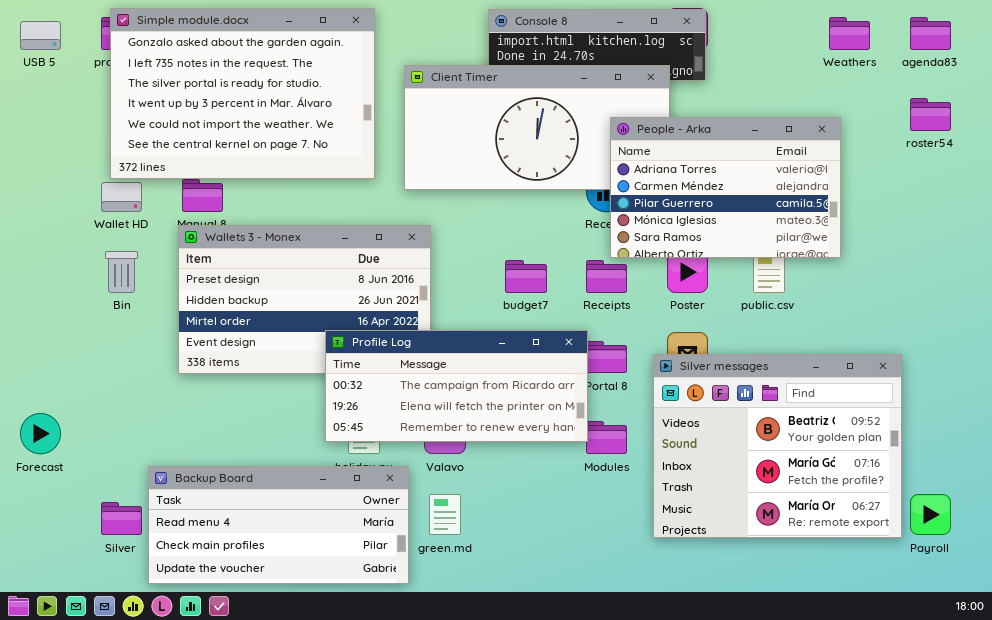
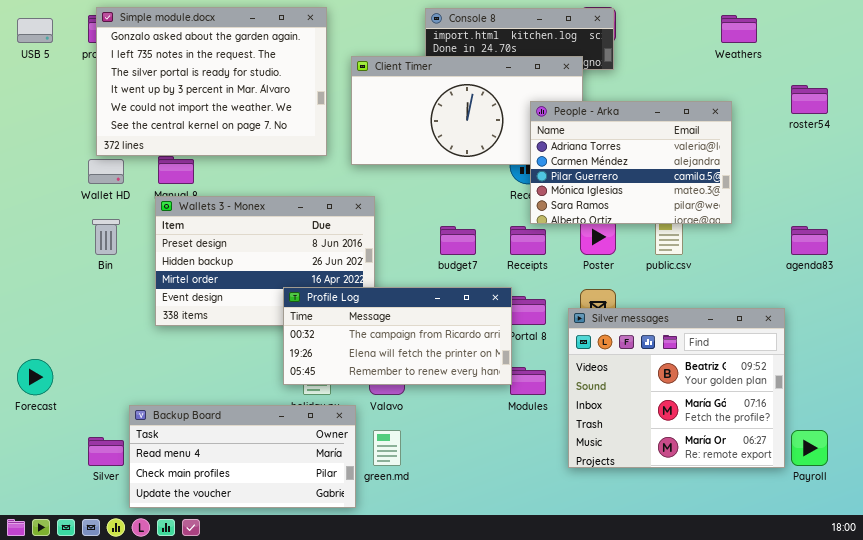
agenda83: [910,17,951,50] -> [791,226,828,255], moved

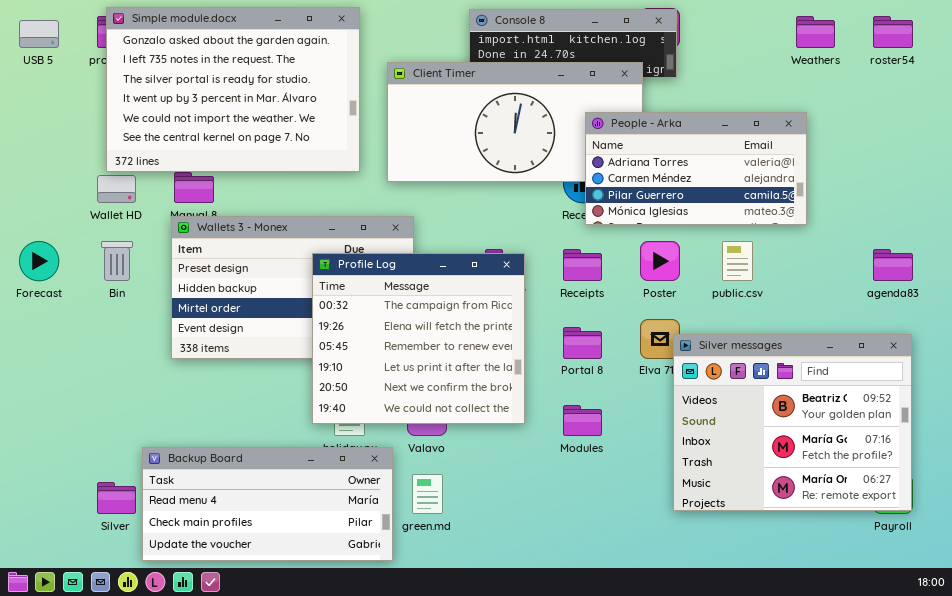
roster54: [791,85,828,114] -> [873,16,913,48], moved
People - Arka: [530,101,732,224] -> [585,112,807,225], resized
Profile Log: [283,287,512,385] -> [312,253,525,424], resized
Silver messages: [568,308,785,468] -> [673,334,912,511], moved
Forecast: [17,359,53,395] -> [19,241,59,281], moved

